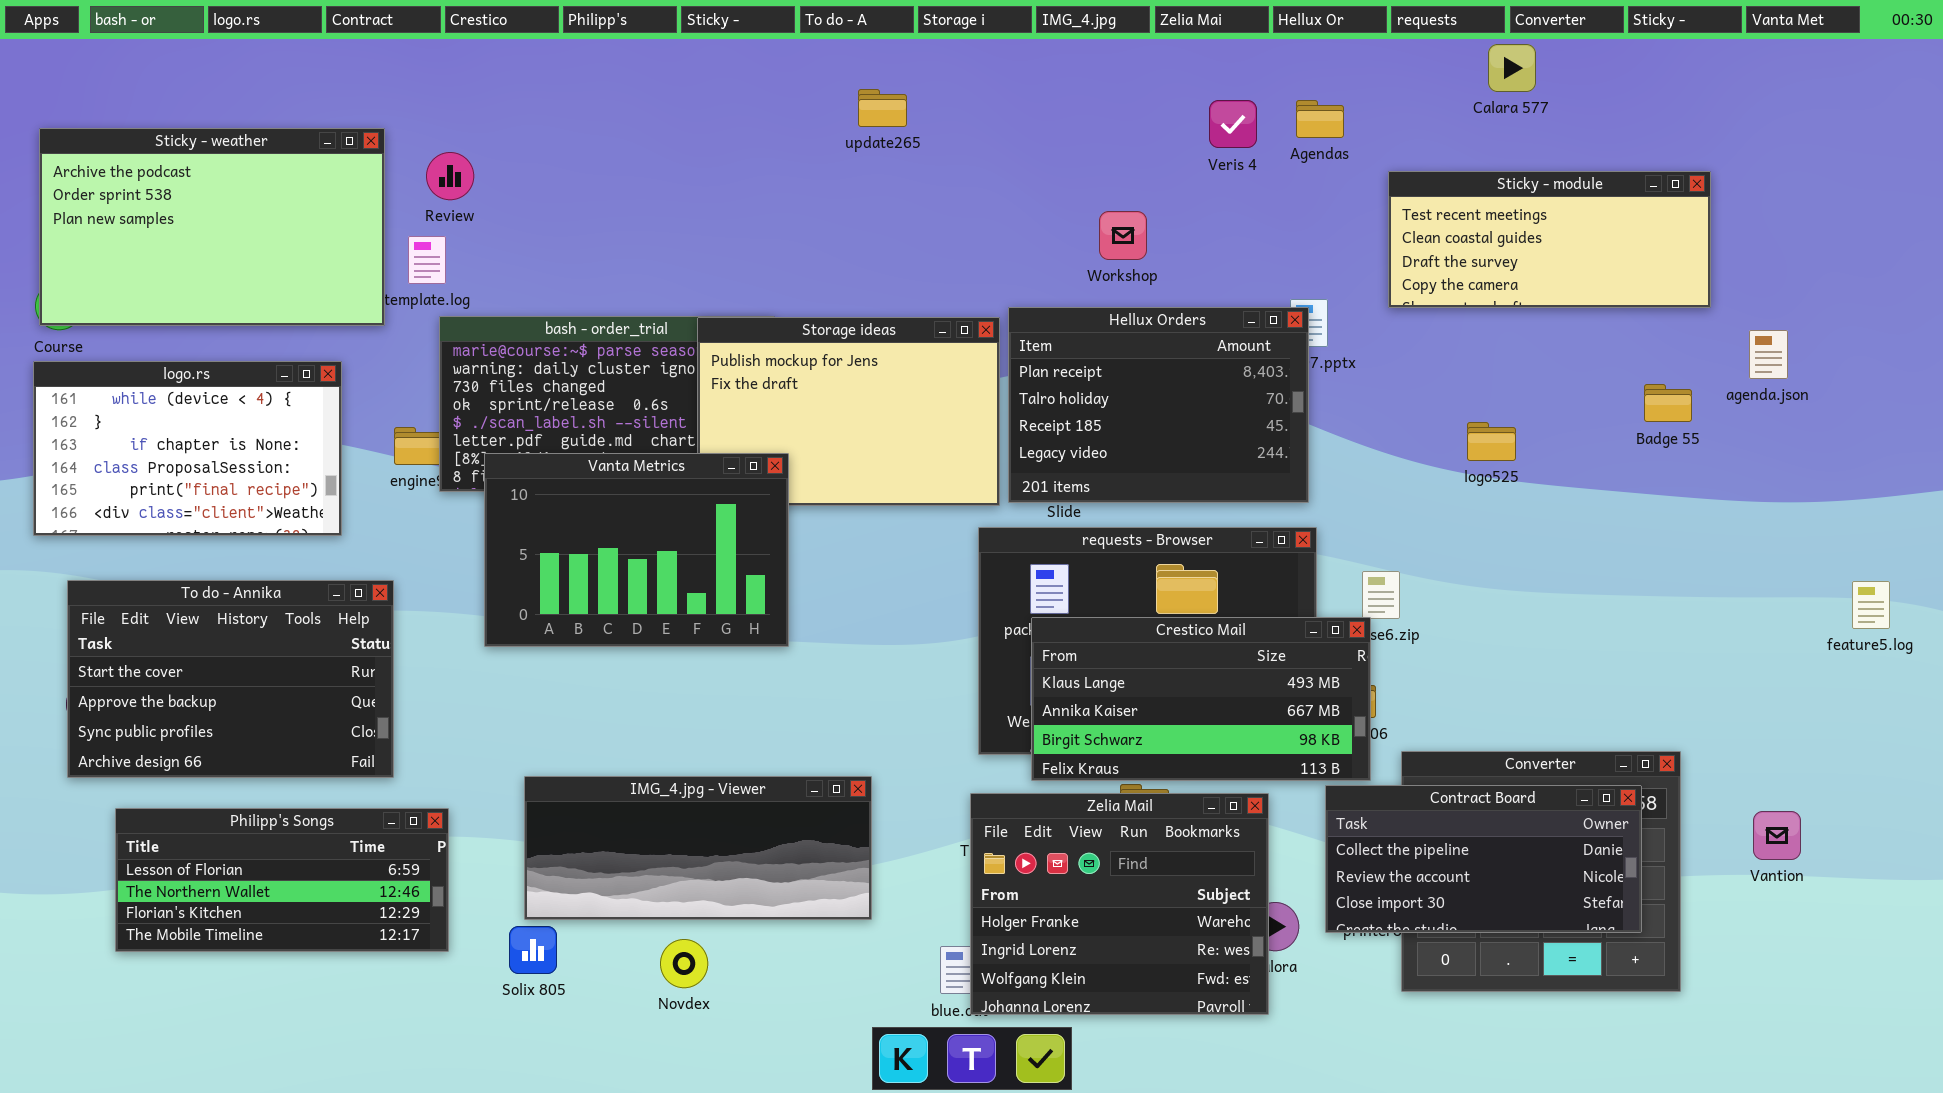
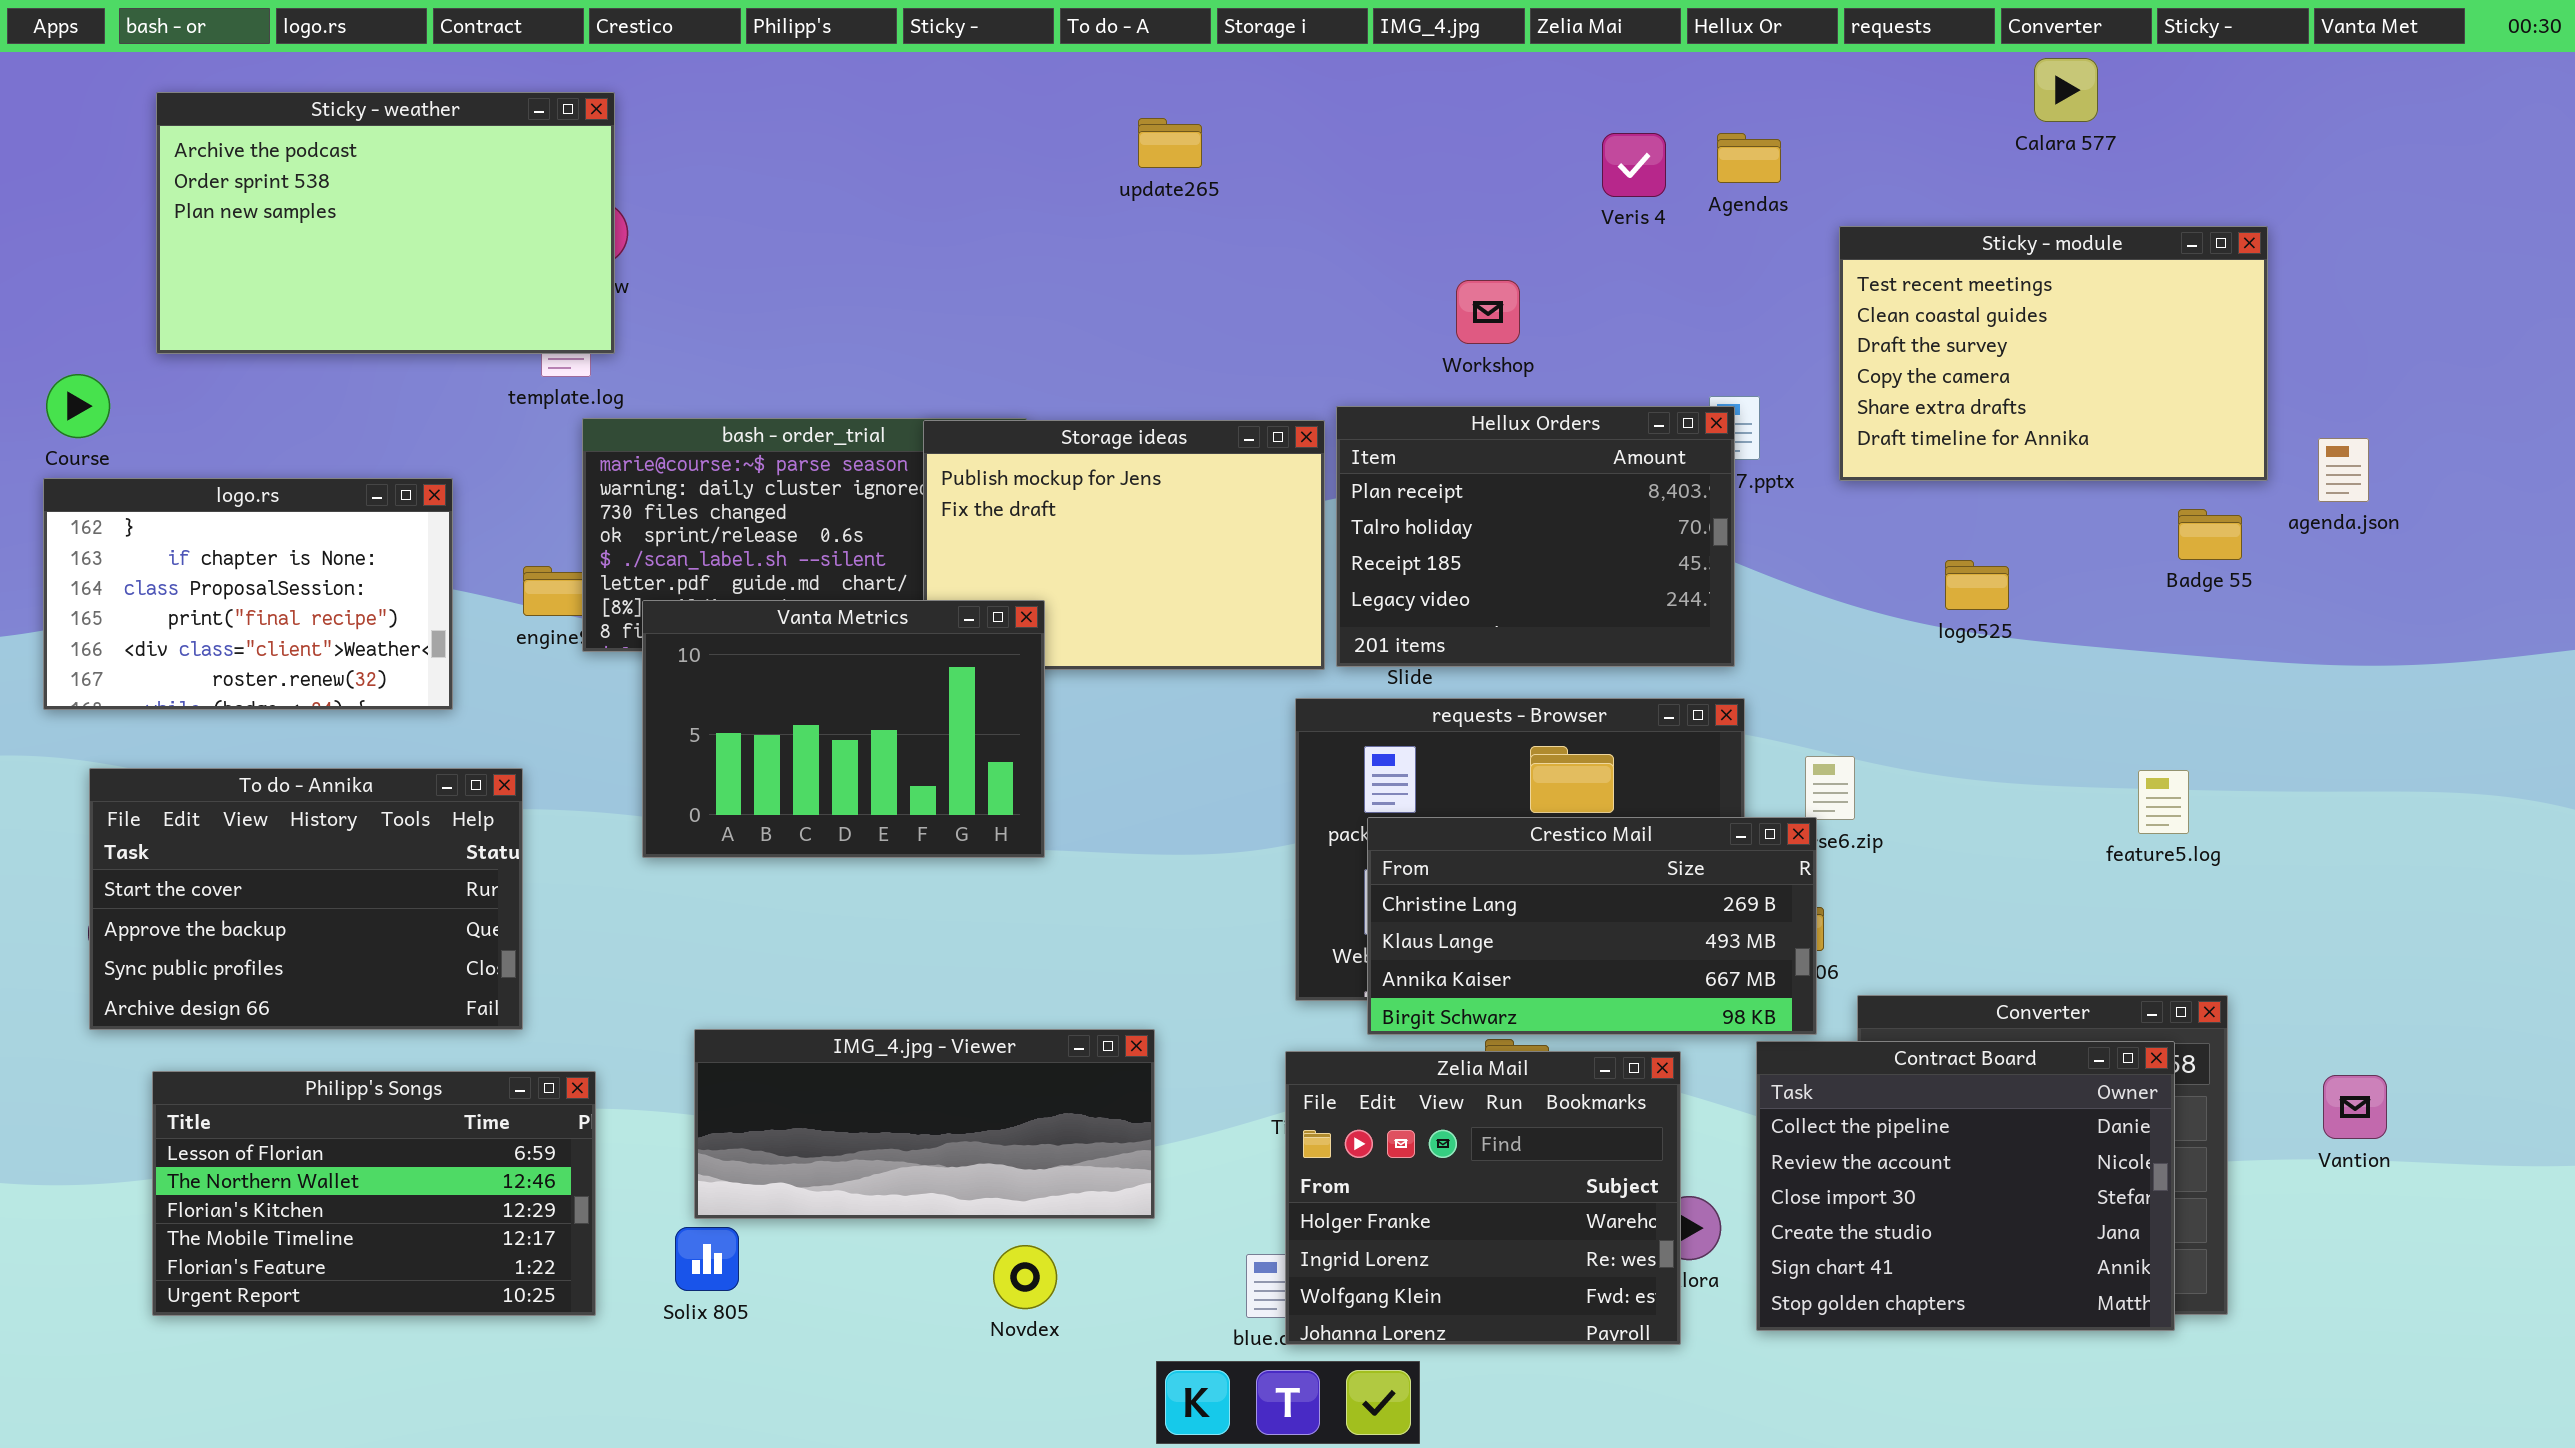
Calara 577: [1488,44,1536,92] -> [2034,58,2098,122], moved
Sticky - weather: [39,128,385,326] -> [156,92,615,354], moved
Sticky - module: [1388,171,1711,308] -> [1839,226,2268,481], resized
logo.rs: [33,361,342,536] -> [43,478,453,710], scrolled down 1 row
feature5.log: [1852,581,1890,629] -> [2138,770,2189,834], moved
Crestico Mail: [1031,617,1371,781] -> [1367,817,1817,1035], scrolled up 1 row
Contract Board: [1325,785,1642,933] -> [1756,1041,2175,1331], resized
Philipp's Songs: [115,808,449,952] -> [152,1071,596,1316], resized
Novdex: [660,939,708,988] -> [993,1245,1057,1309], moved

